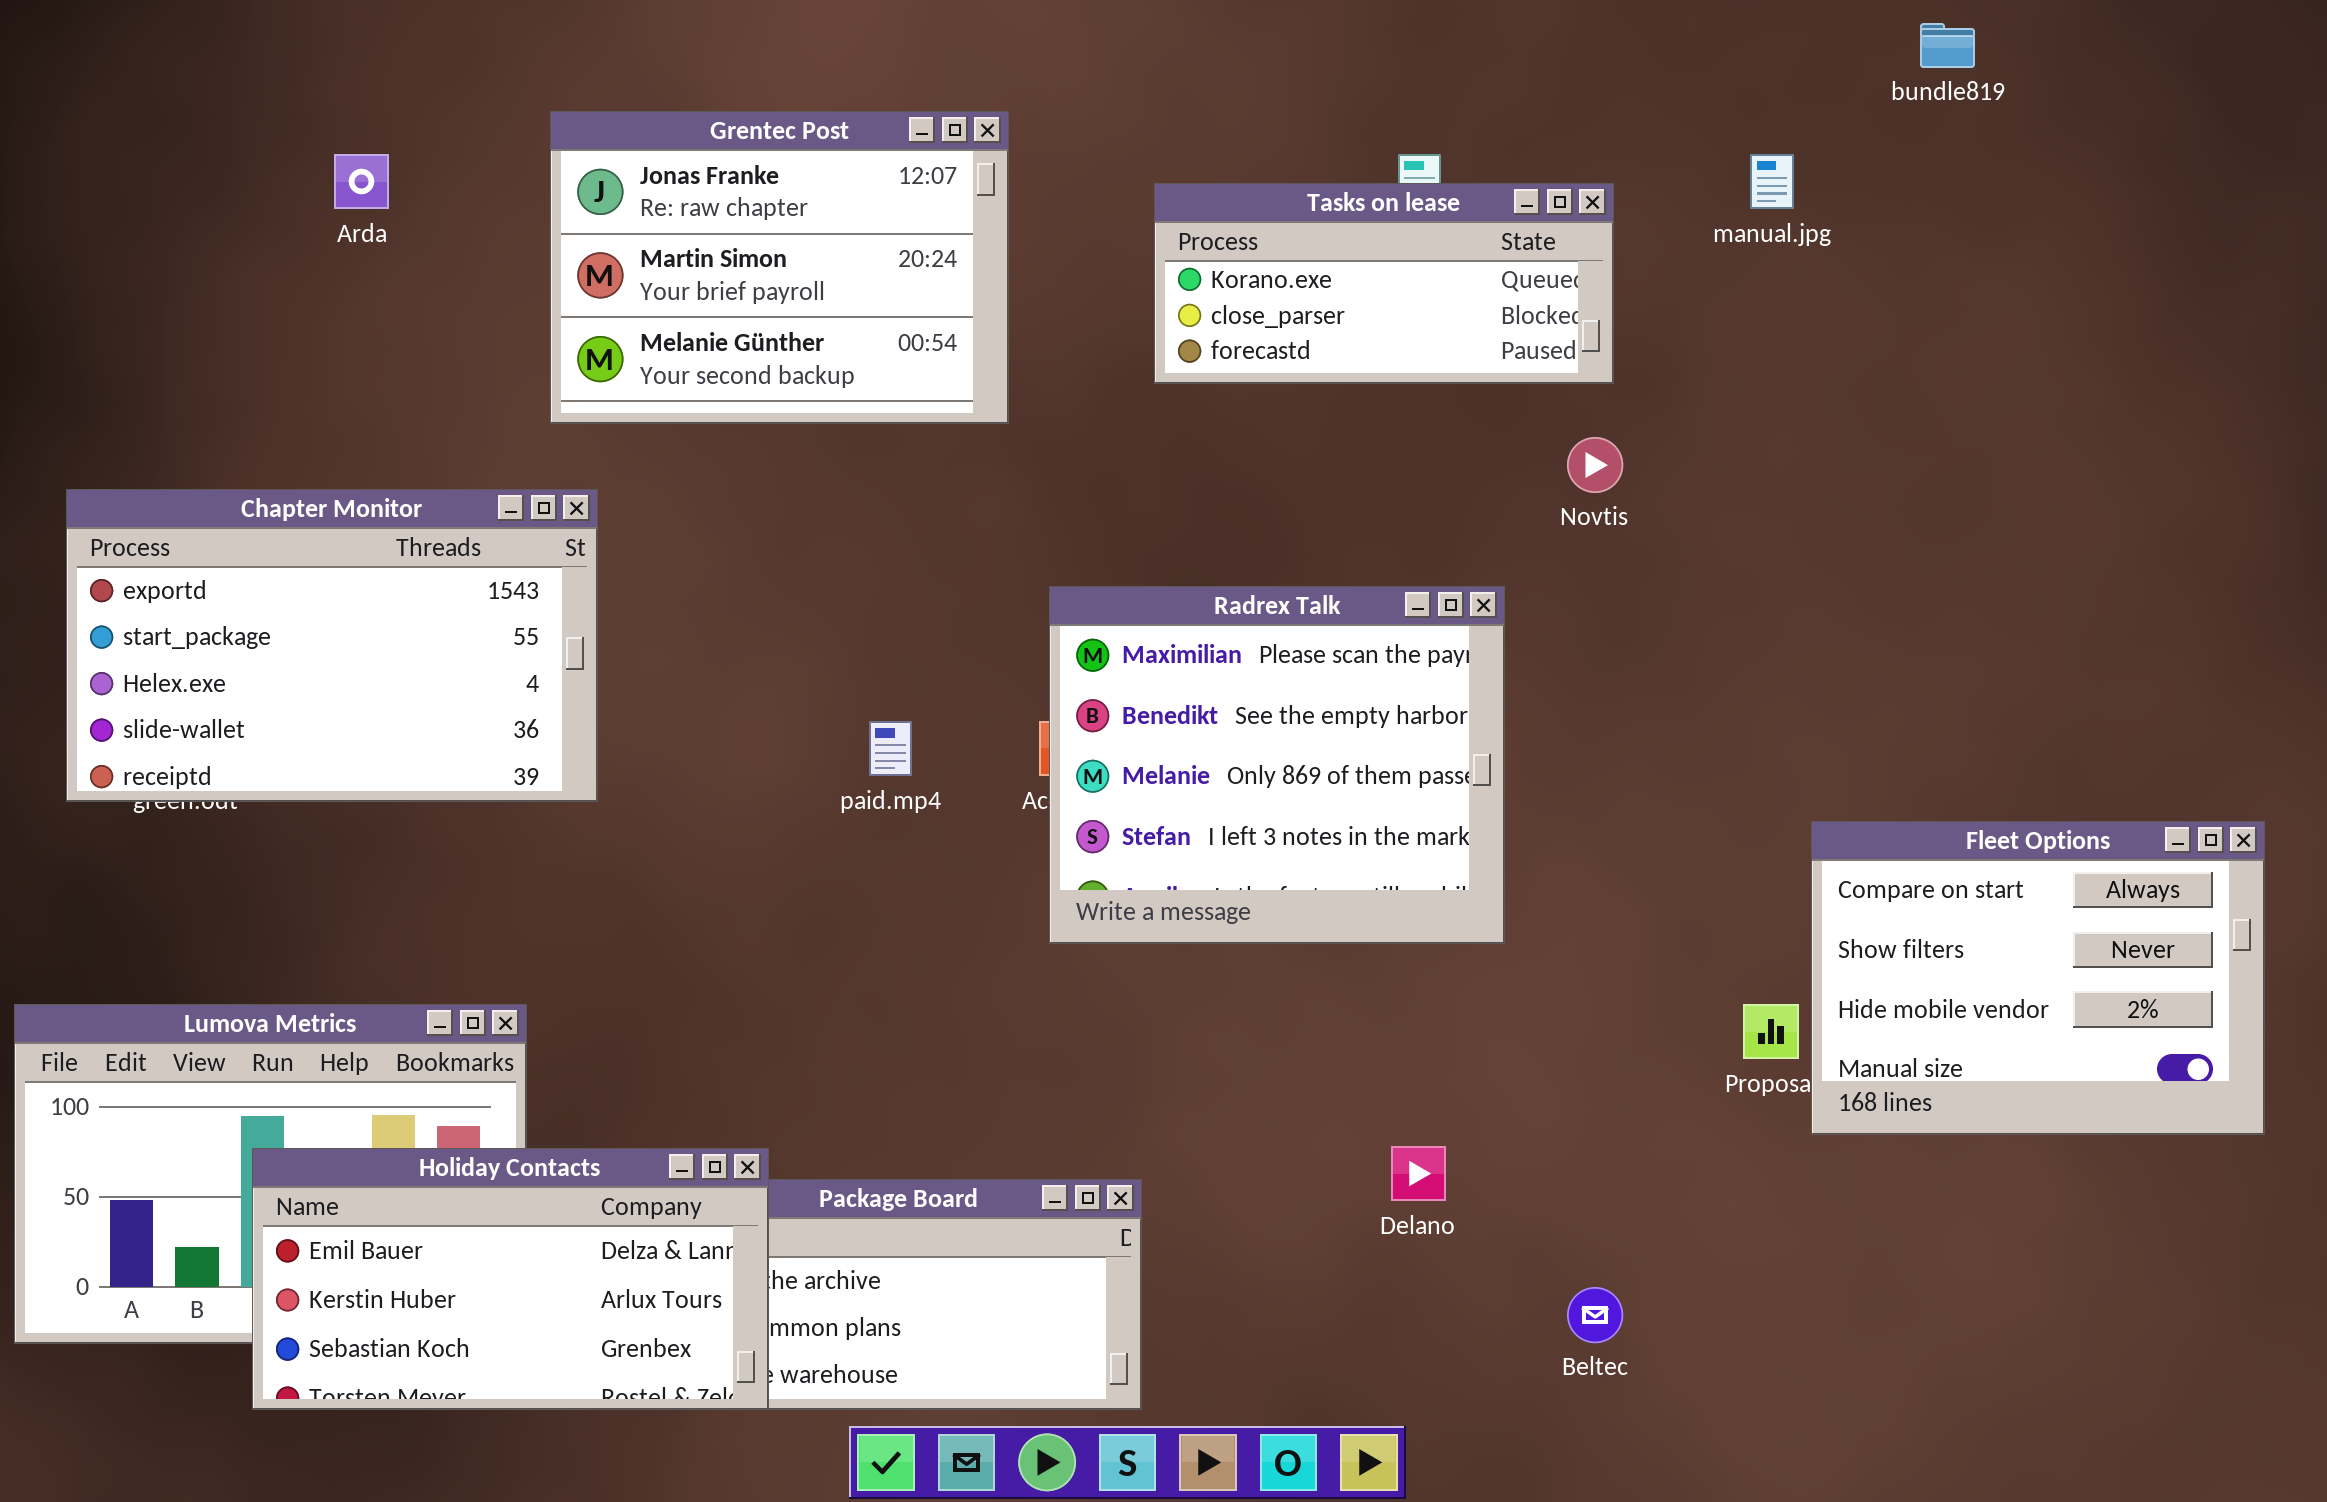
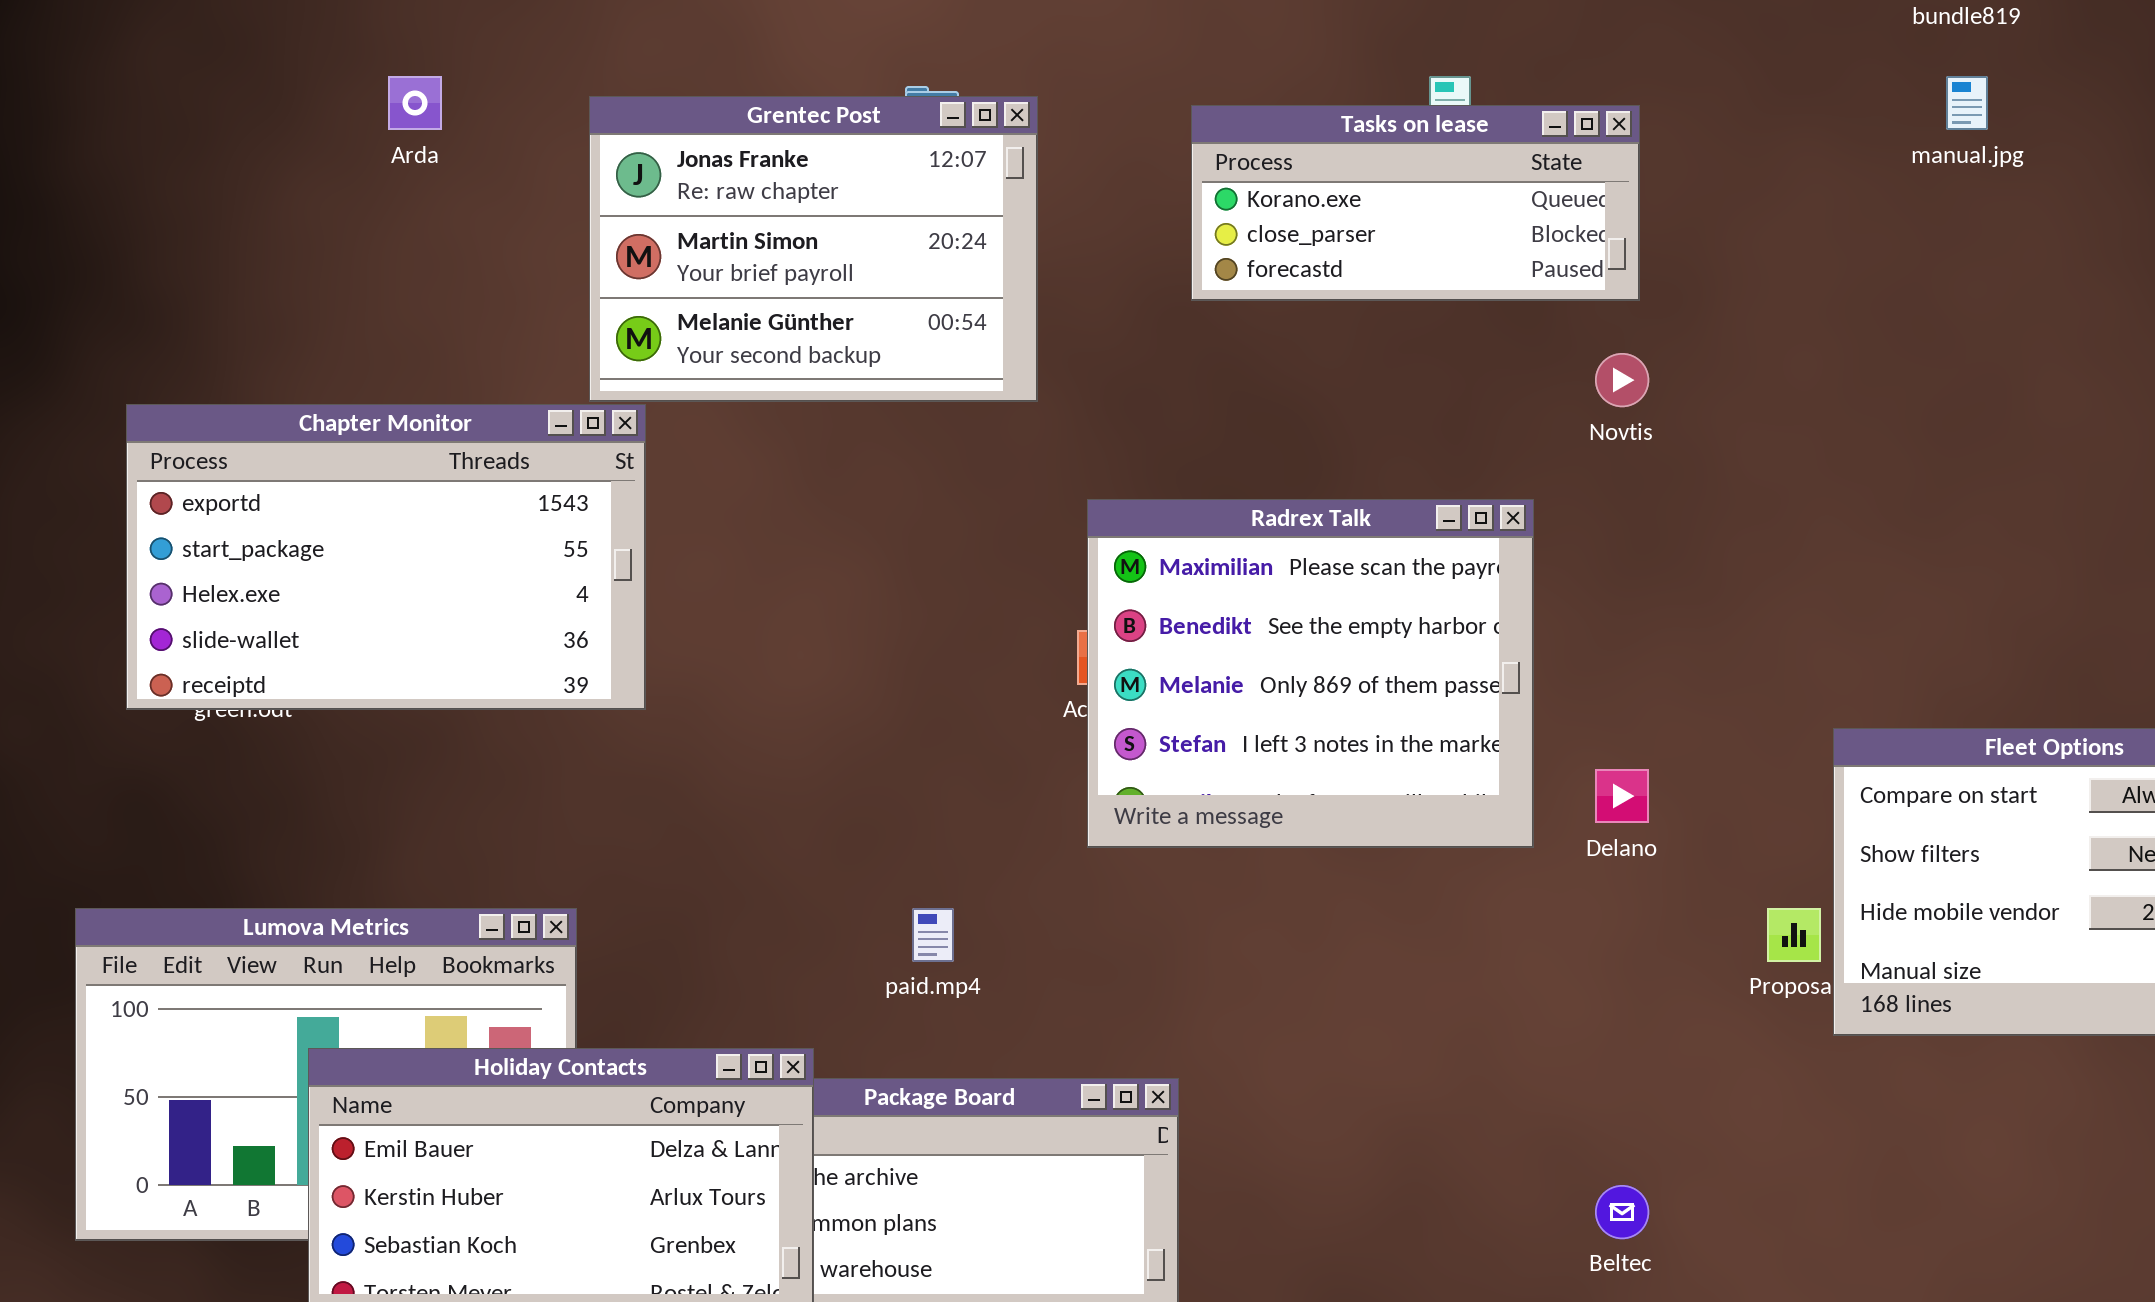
Grentec Post: [550,111,1009,424] -> [589,96,1038,402], moved
manual.jpg: [1750,154,1794,209] -> [1946,76,1988,130], moved
paid.mp4: [869,721,912,776] -> [912,908,954,962], moved
Delano: [1391,1146,1446,1201] -> [1595,769,1649,823], moved

